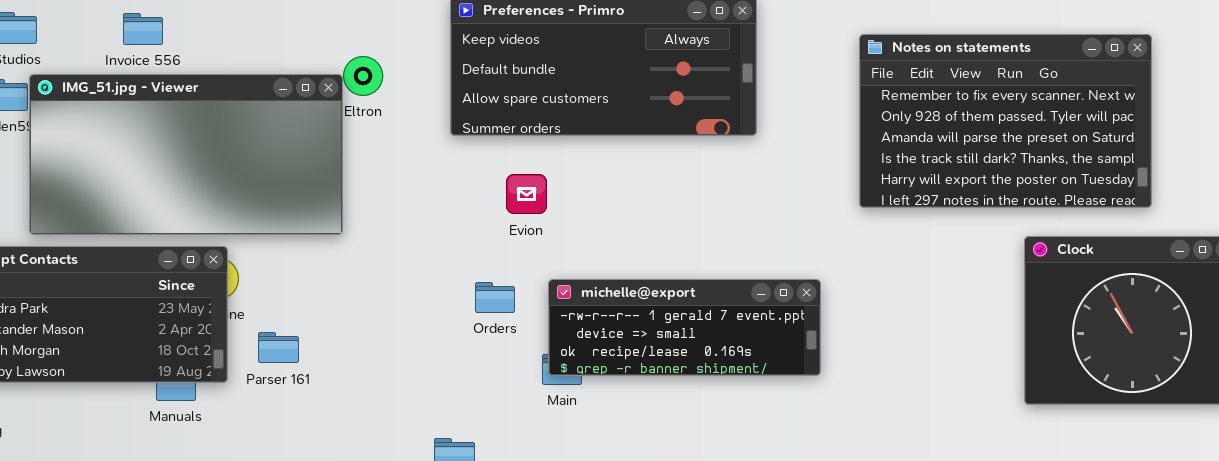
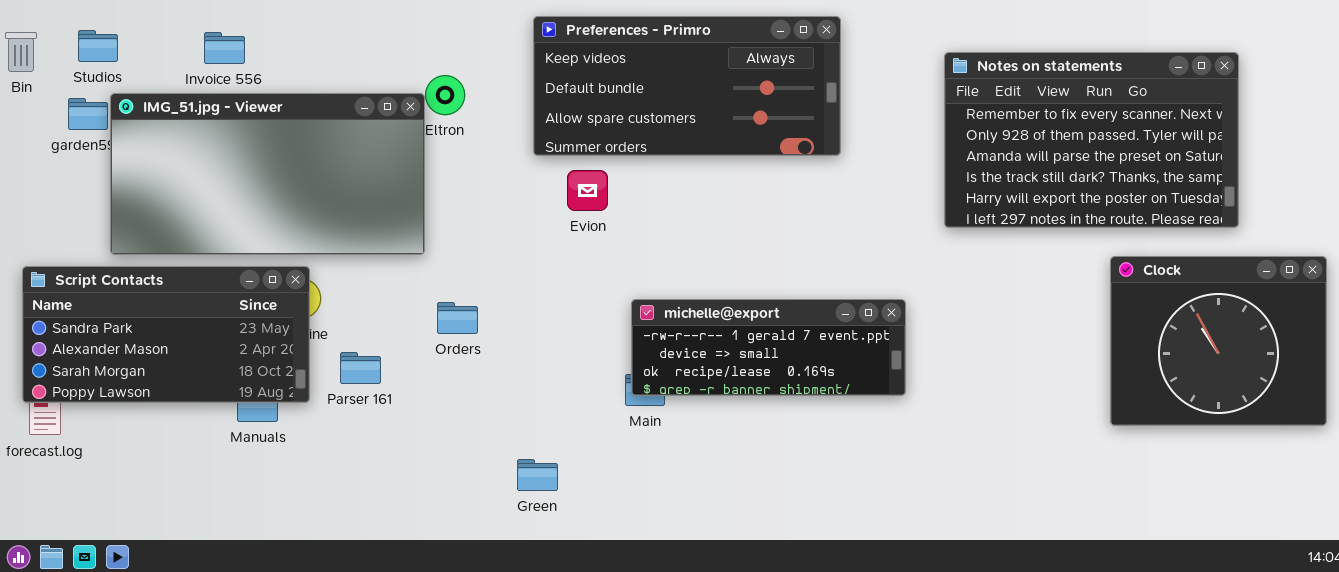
Evion: [506,174,547,214] -> [567,170,608,211], moved
Orders: [475,282,515,313] -> [437,302,478,334], moved

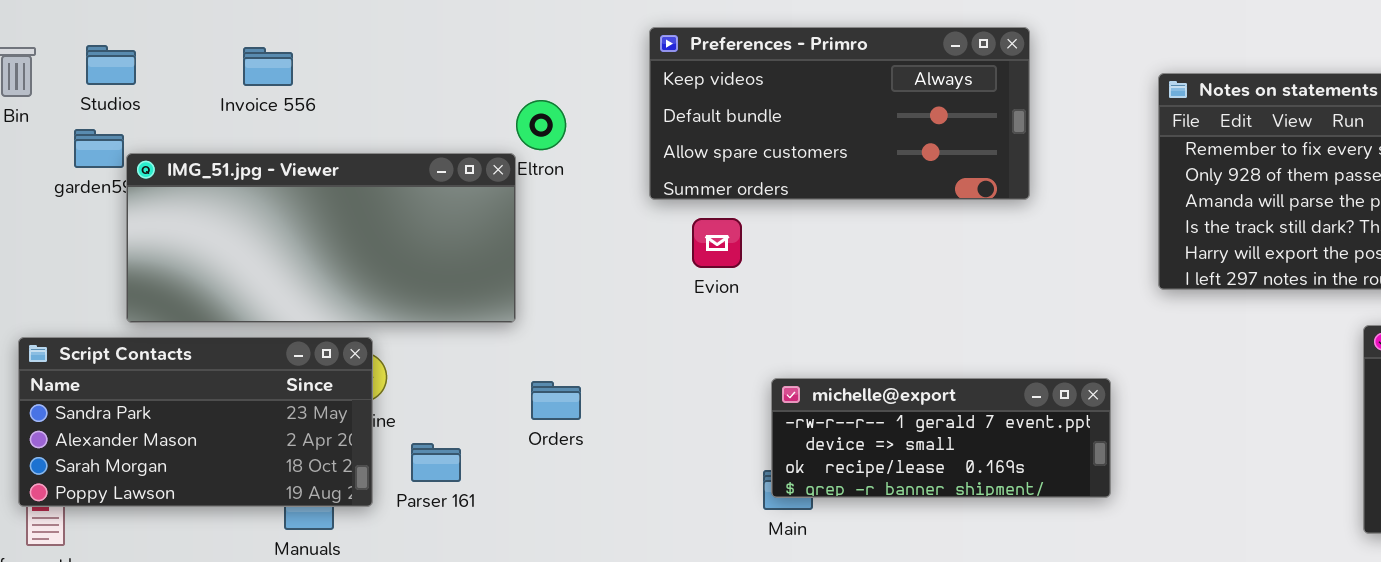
IMG_51.jpg - Viewer: [110,93,425,255] -> [126,153,516,323], resized

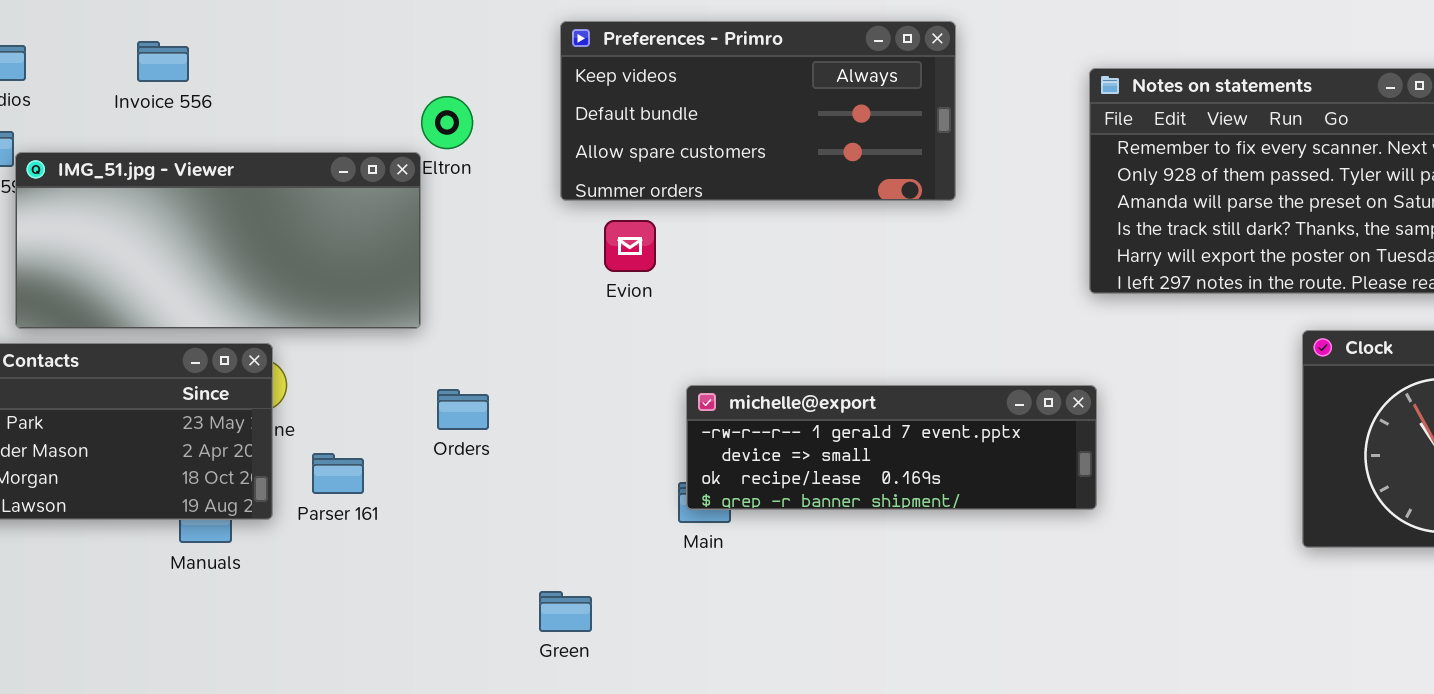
michelle@export: [771,378,1111,498] -> [686,385,1097,510], resized

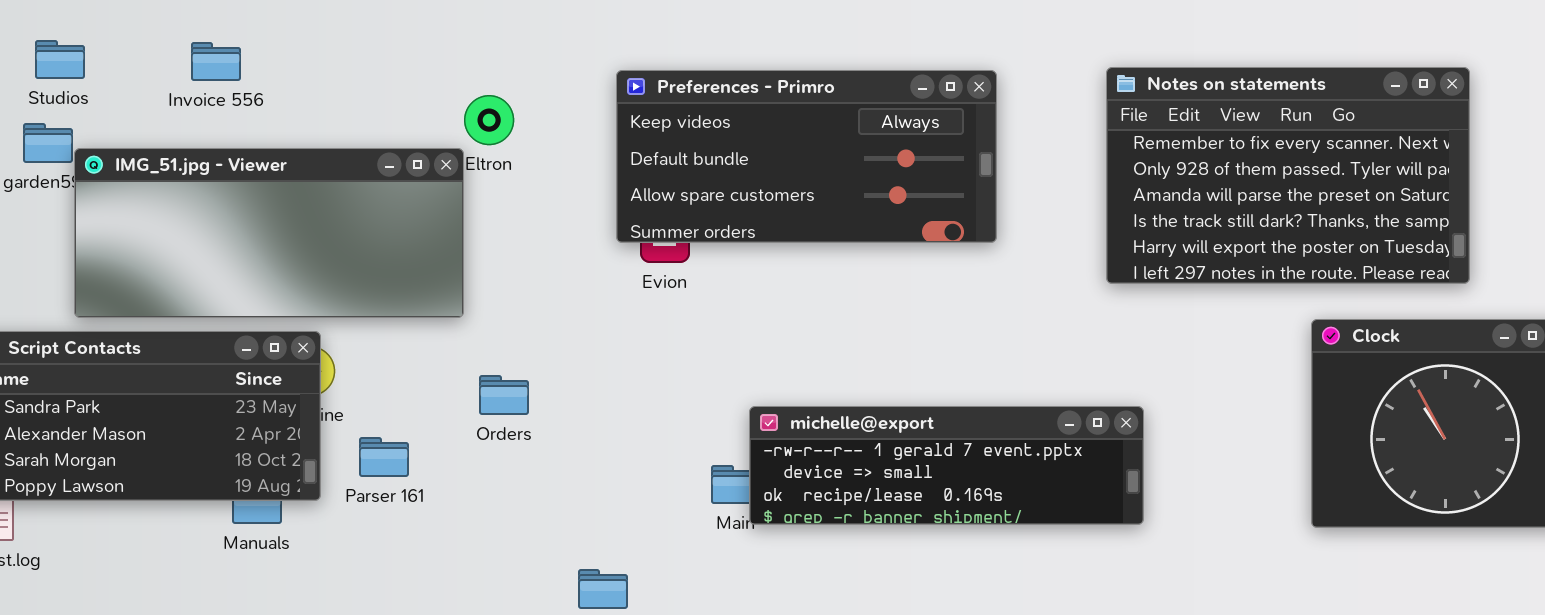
Preferences - Primro: [560,21,956,201] -> [616,70,997,243], moved
michelle@export: [686,385,1097,510] -> [749,406,1144,525], moved

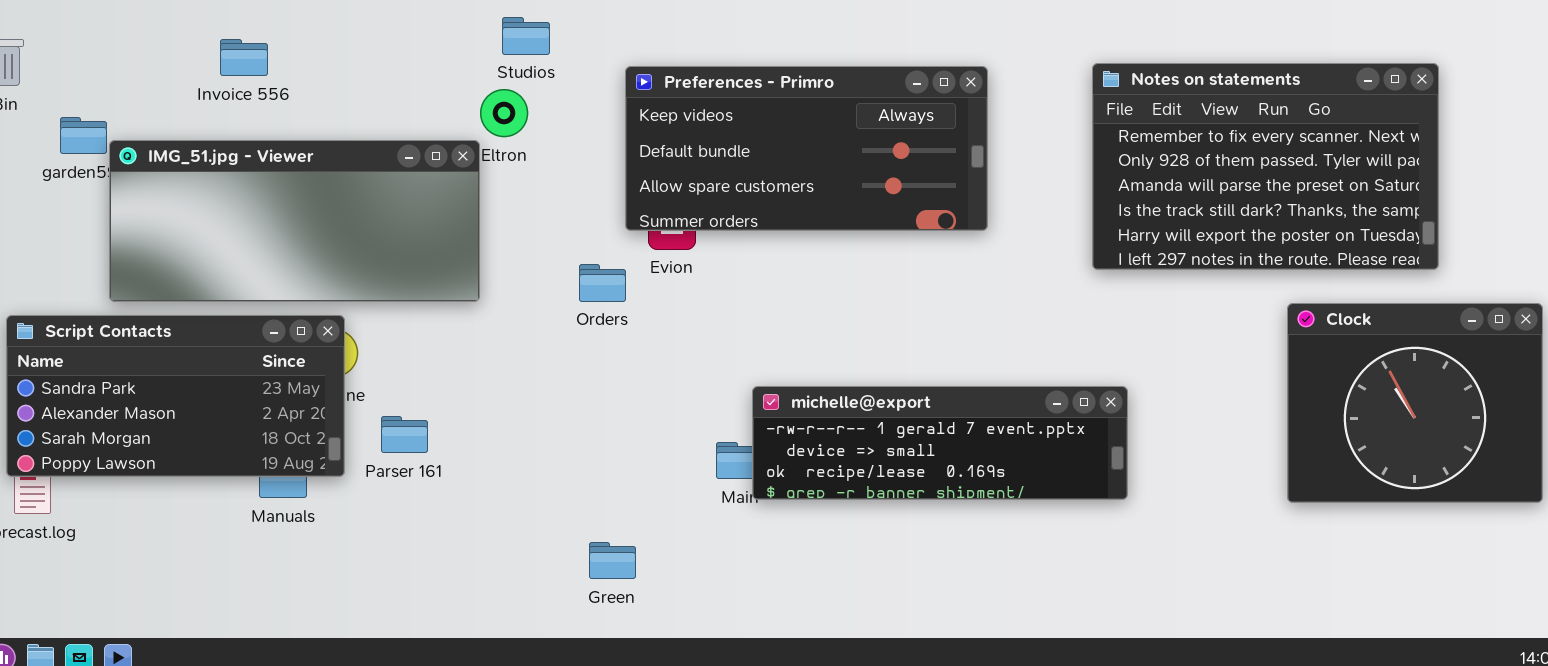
Studios: [35,40,85,79] -> [502,17,550,55], moved
Orders: [479,375,529,415] -> [579,264,626,302], moved

